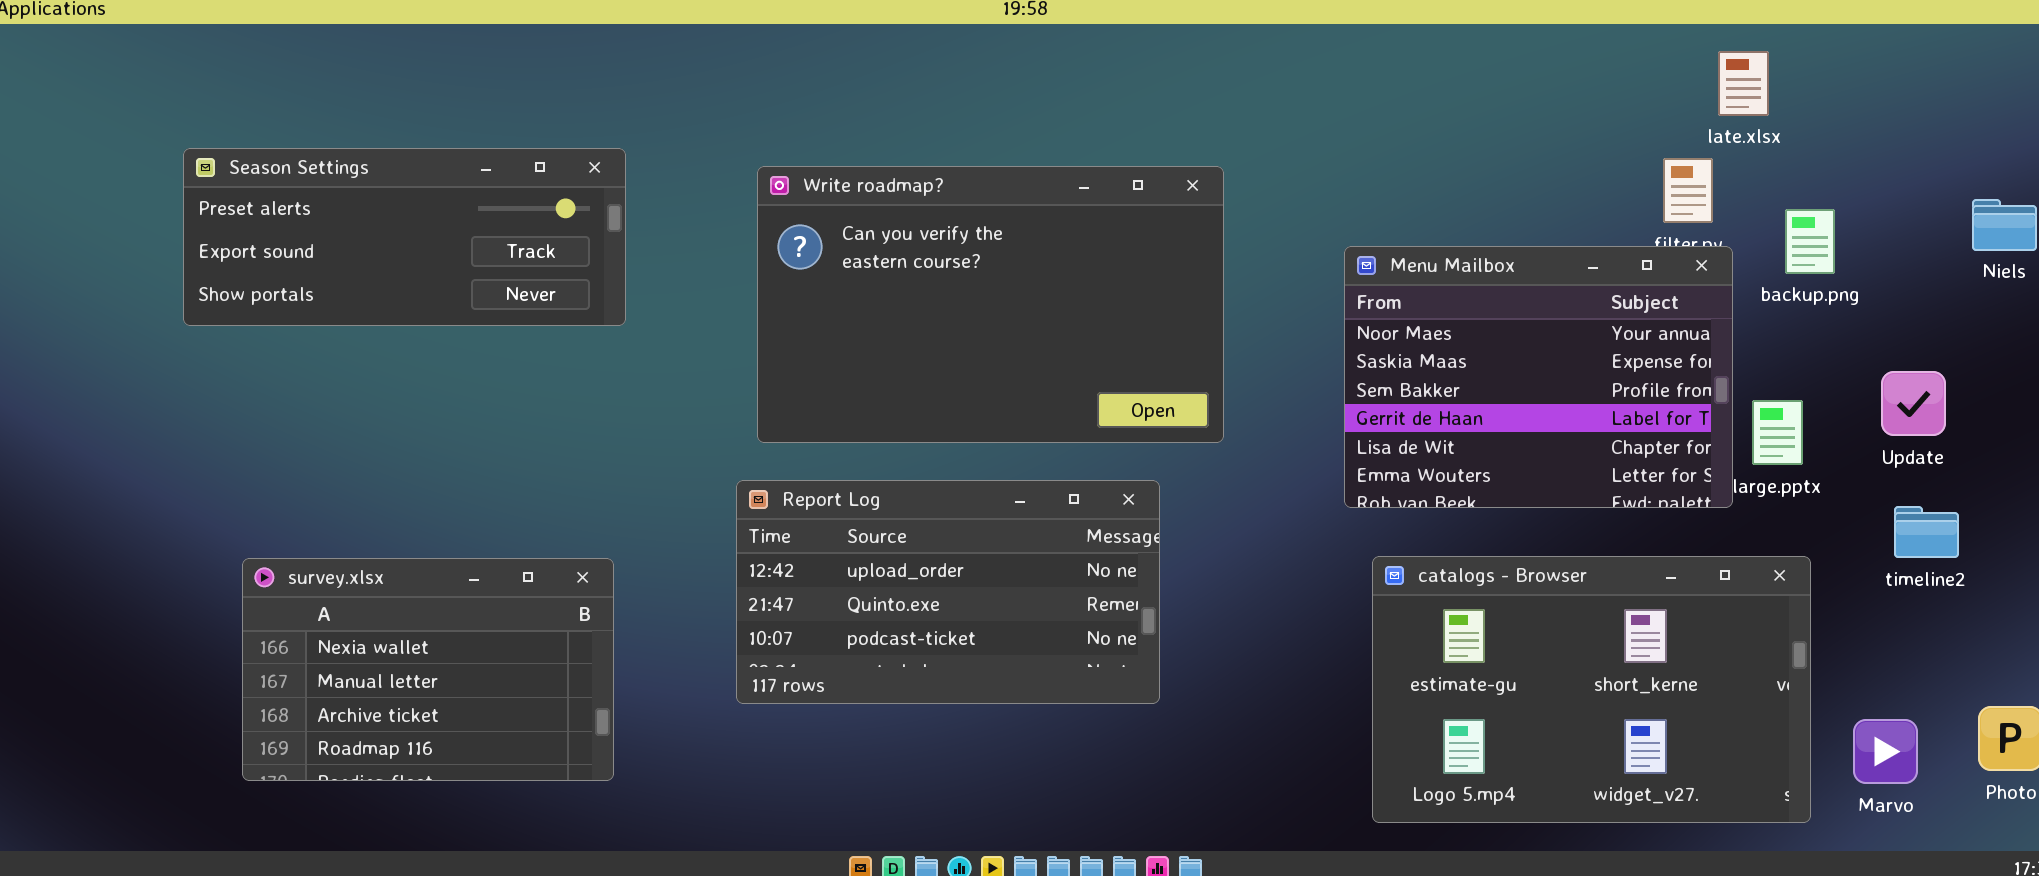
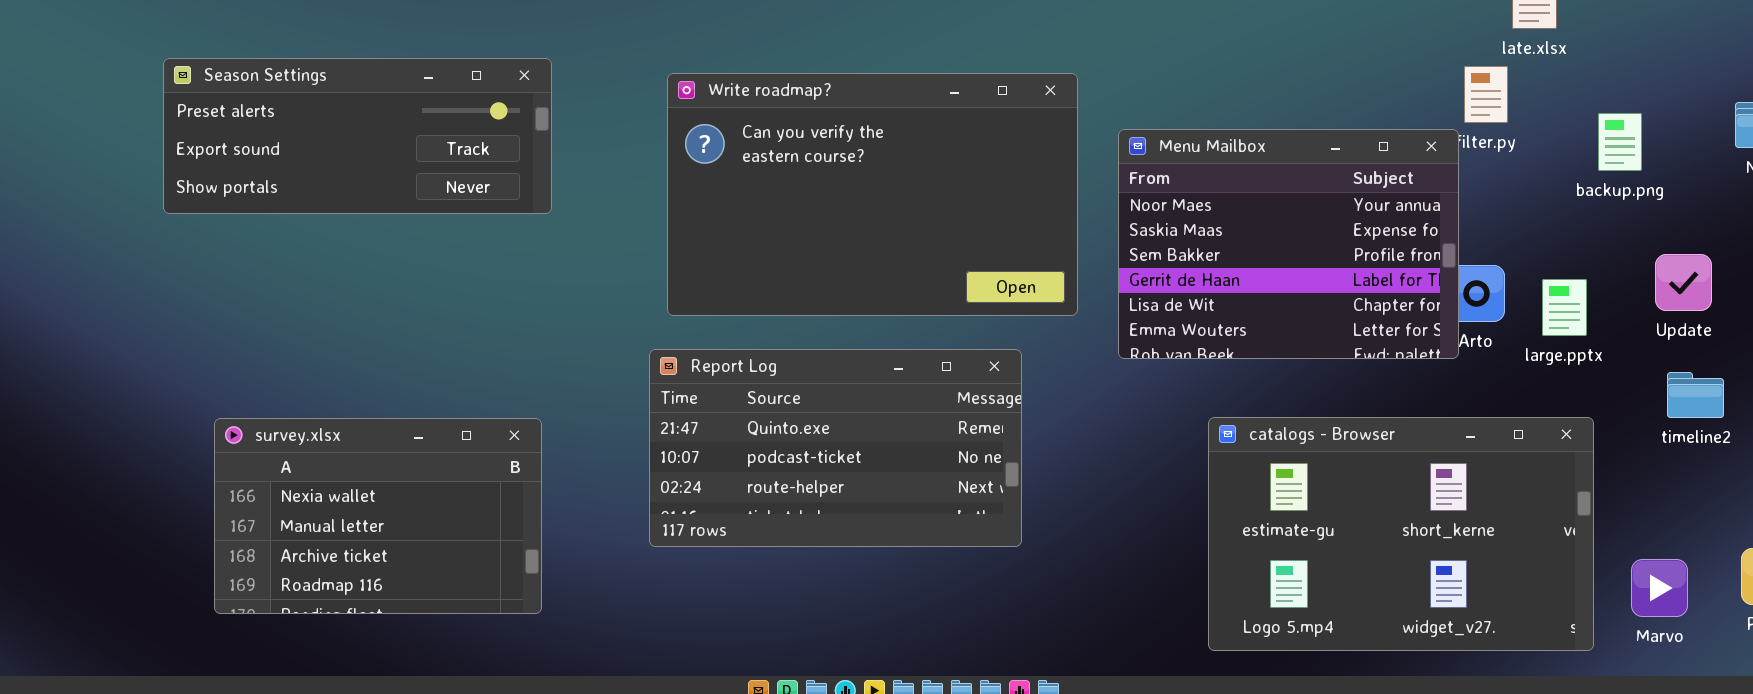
backup.png: [1785,209,1835,274] -> [1598,113,1642,171], moved
Menu Mailbox: [1344,246,1733,508] -> [1118,129,1459,359], moved
Report Log: [736,480,1160,704] -> [649,349,1022,547], scrolled down 1 row

